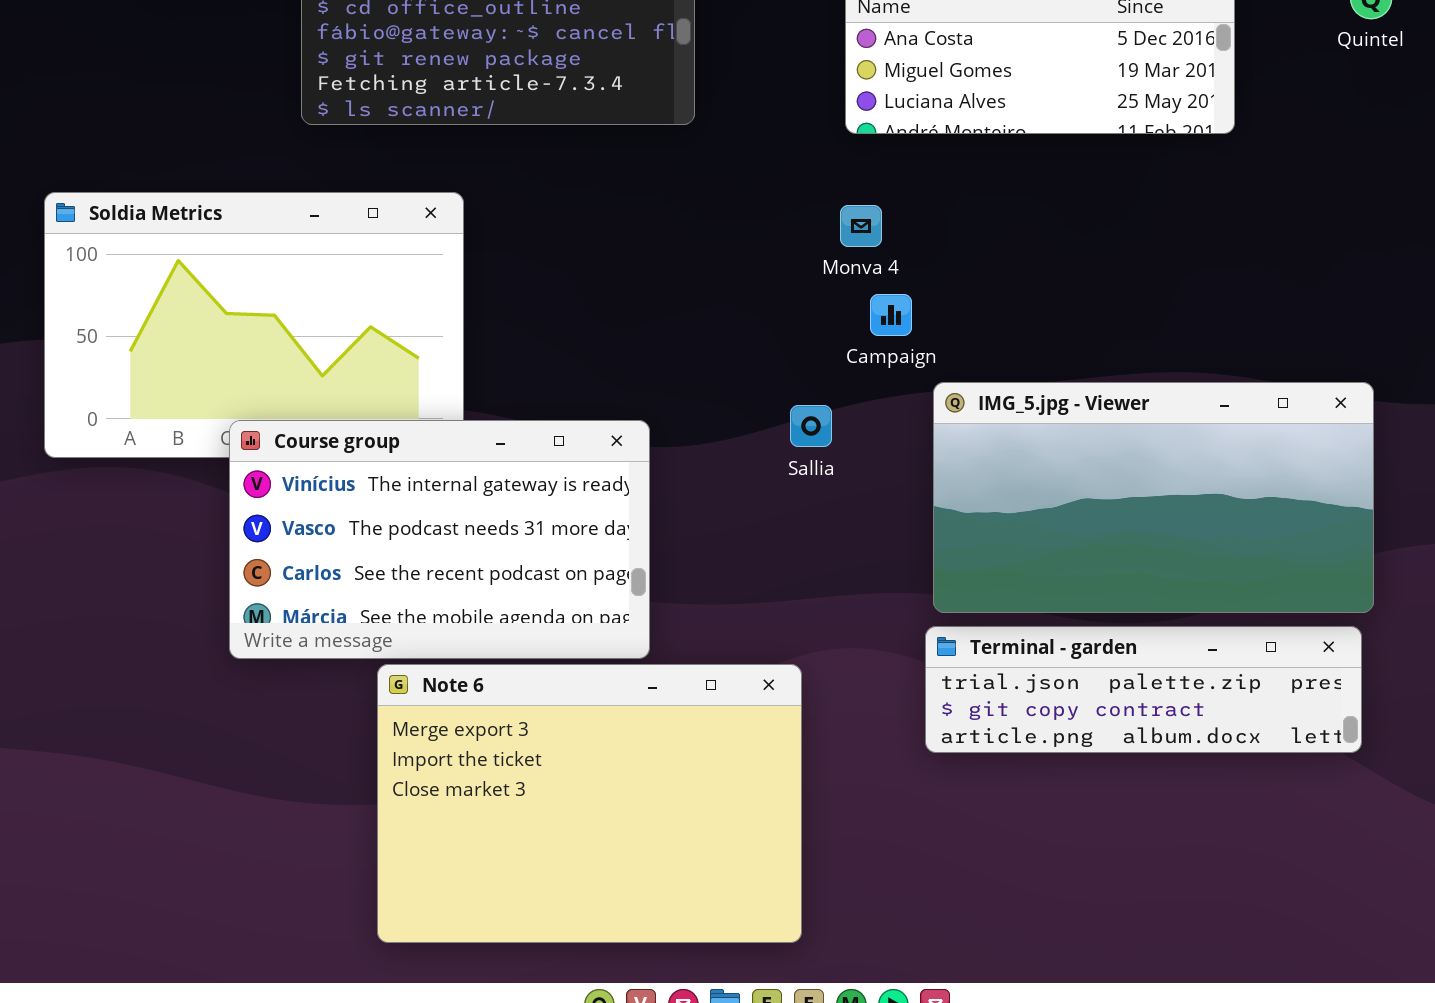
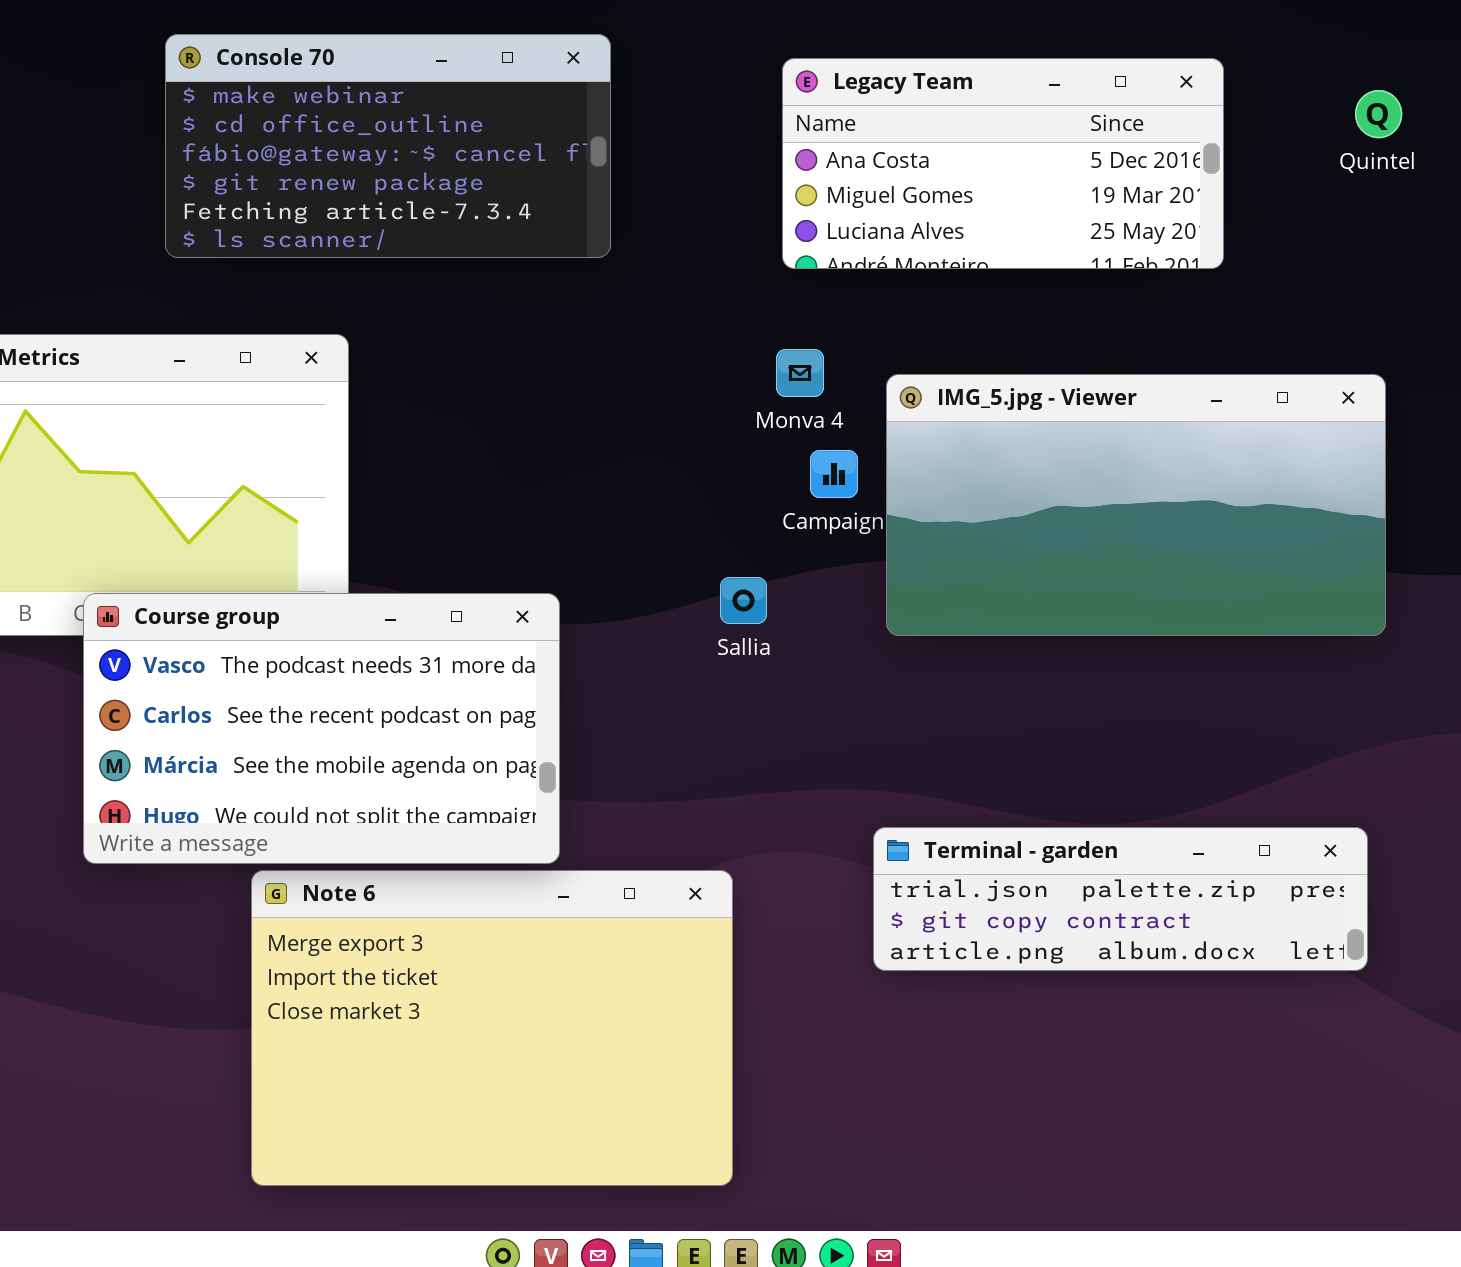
IMG_5.jpg - Viewer: [933,382,1374,613] -> [886,374,1386,636], moved
Course group: [229,420,650,659] -> [83,593,560,864], scrolled down 1 row

